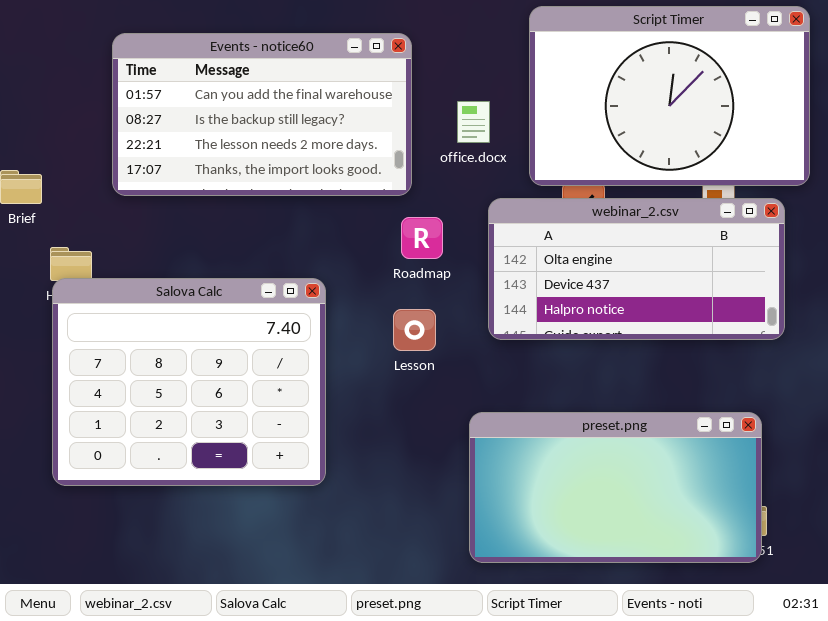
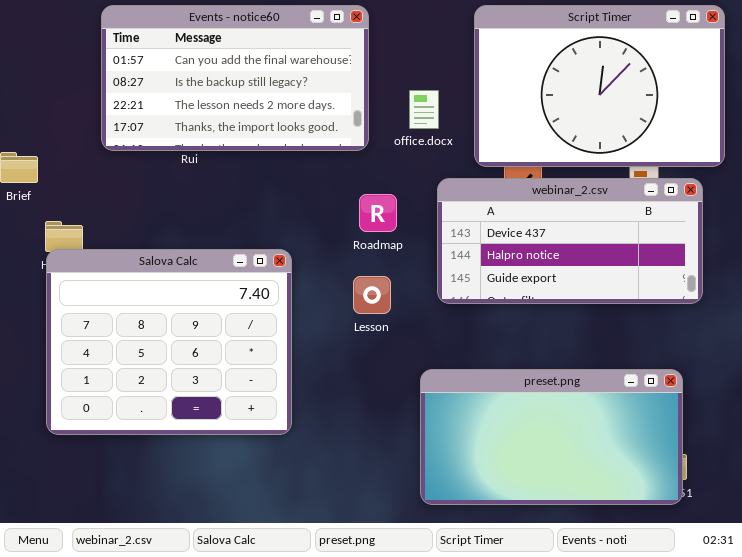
Events - notice60: [112,33,412,196] -> [101,5,369,151], moved
webinar_2.csv: [488,198,785,340] -> [437,178,703,304], scrolled down 1 row

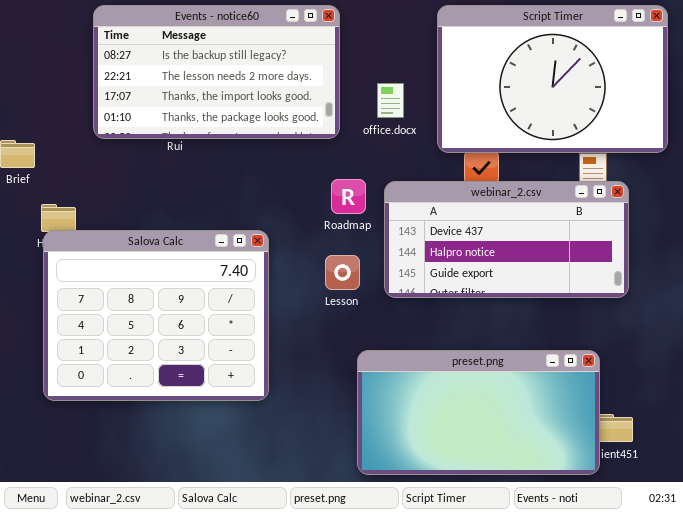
Events - notice60: [101,5,369,151] -> [93,5,340,139], scrolled down 1 row
webinar_2.csv: [437,178,703,304] -> [384,181,629,298], moved
preset.png: [420,369,683,505] -> [357,350,600,475], moved

